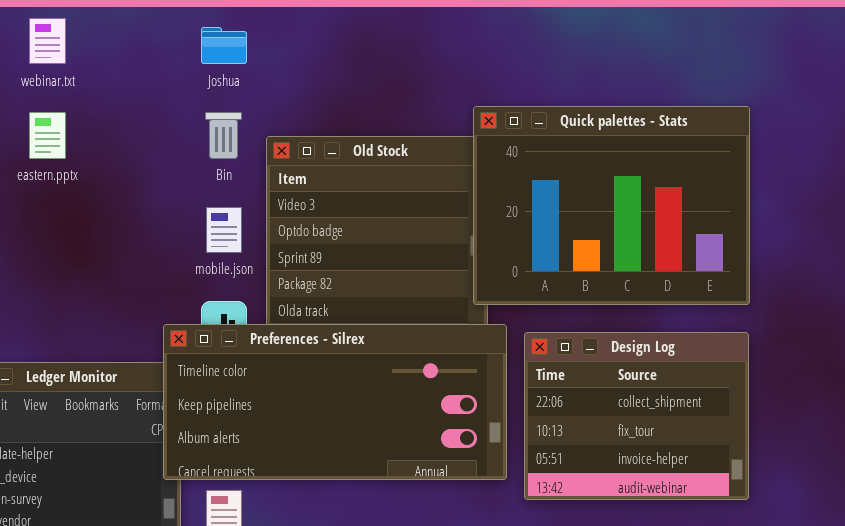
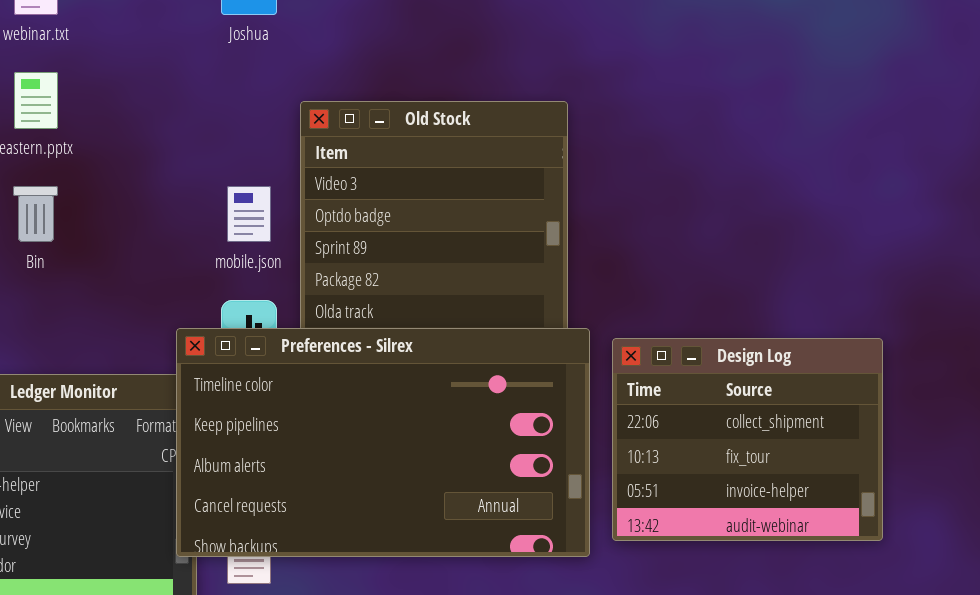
Quick palettes - Stats: [473,106,750,305] -> none, closed
Bin: [205,112,242,159] -> [13,186,58,242], moved
Preferences - Silrex: [163,324,507,480] -> [176,328,590,557], resized

